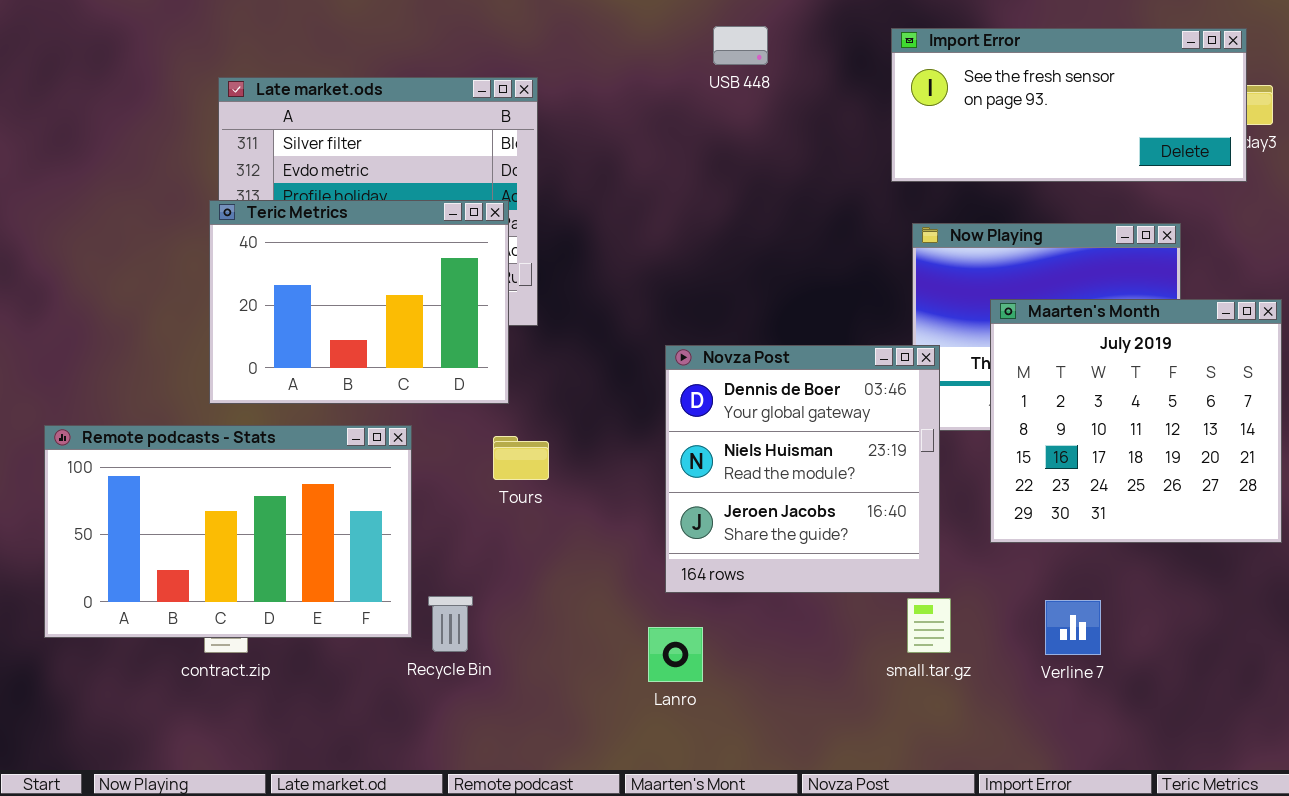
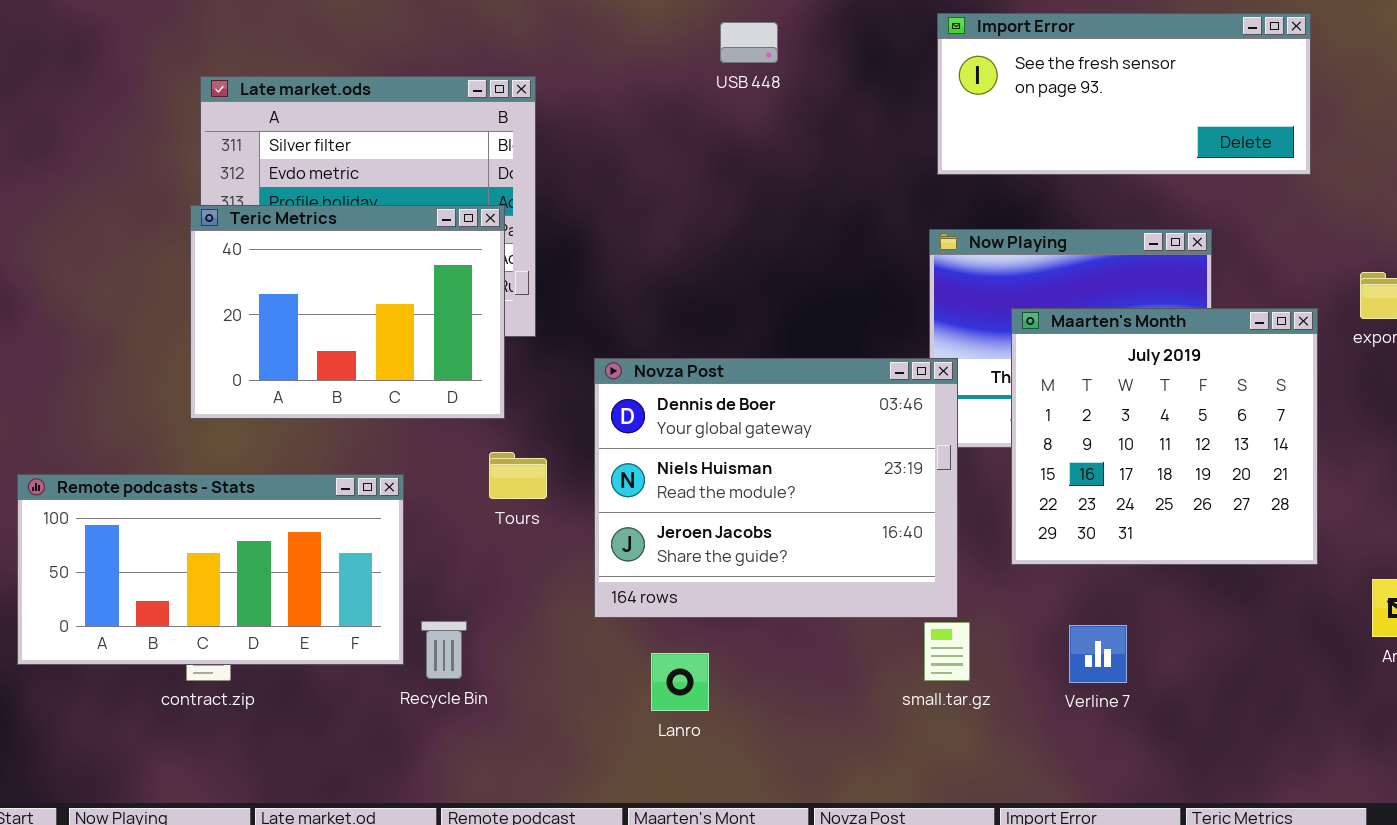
Import Error: [891,28,1247,182] -> [937,13,1311,175], moved
Novza Post: [665,345,940,593] -> [594,358,958,618], resized
Remote podcasts - Stats: [44,425,412,638] -> [17,474,404,665], resized

